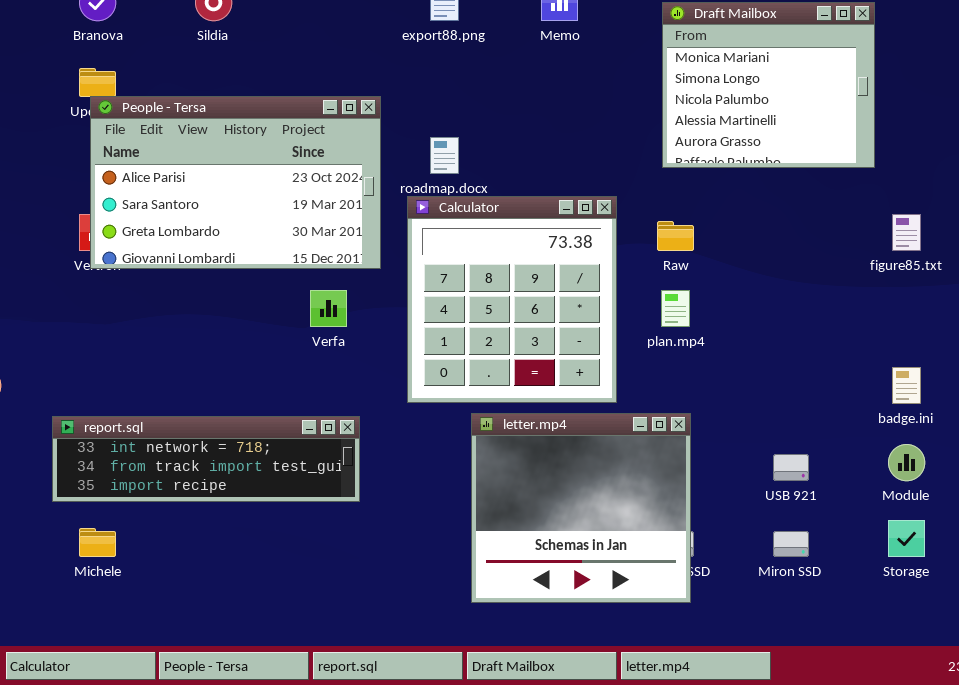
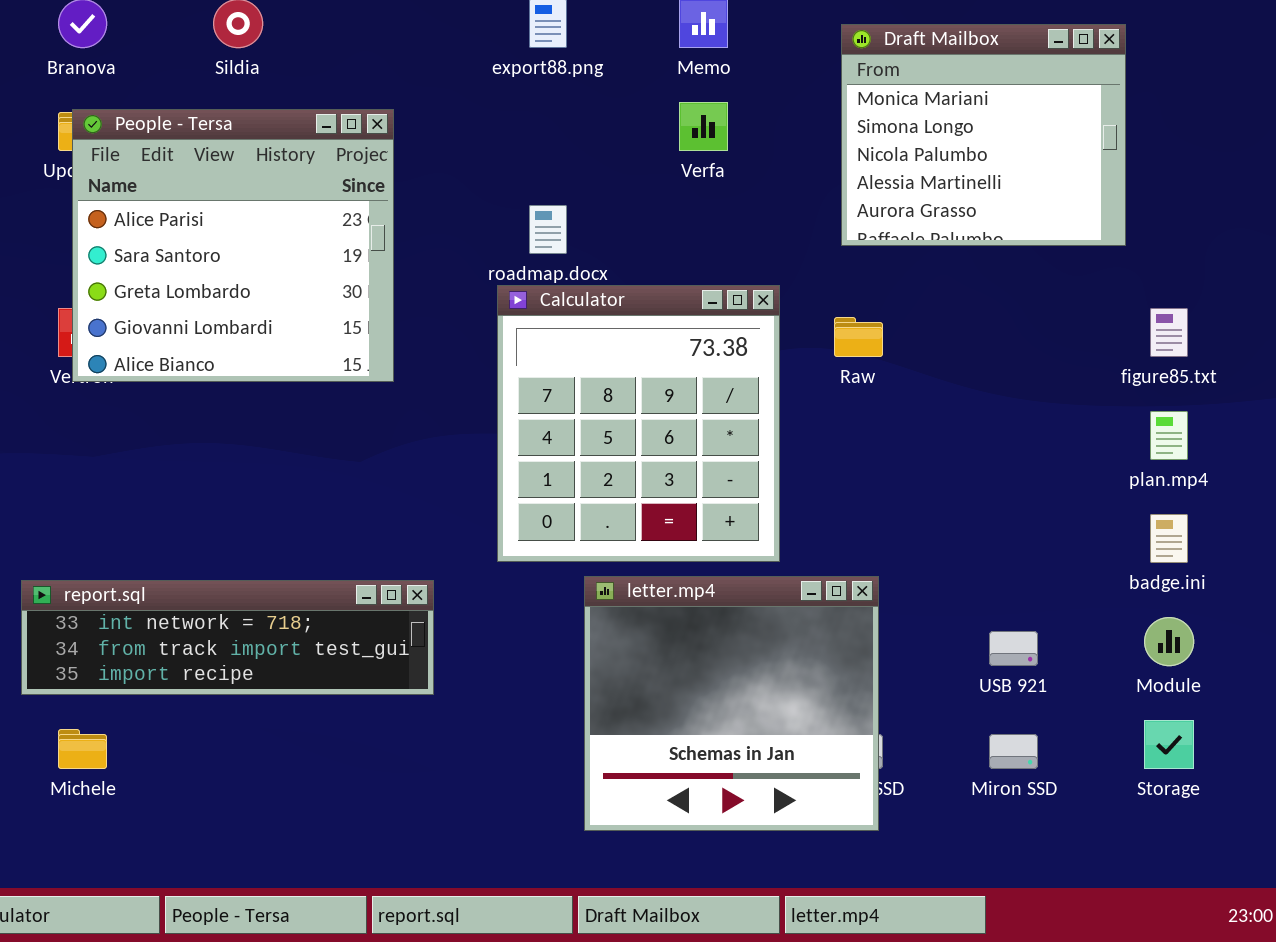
People - Tersa: [90,96,381,269] -> [72,109,394,382], resized
Verfa: [310,290,347,327] -> [679,102,728,151], moved
plan.mp4: [661,290,690,327] -> [1150,411,1188,460], moved

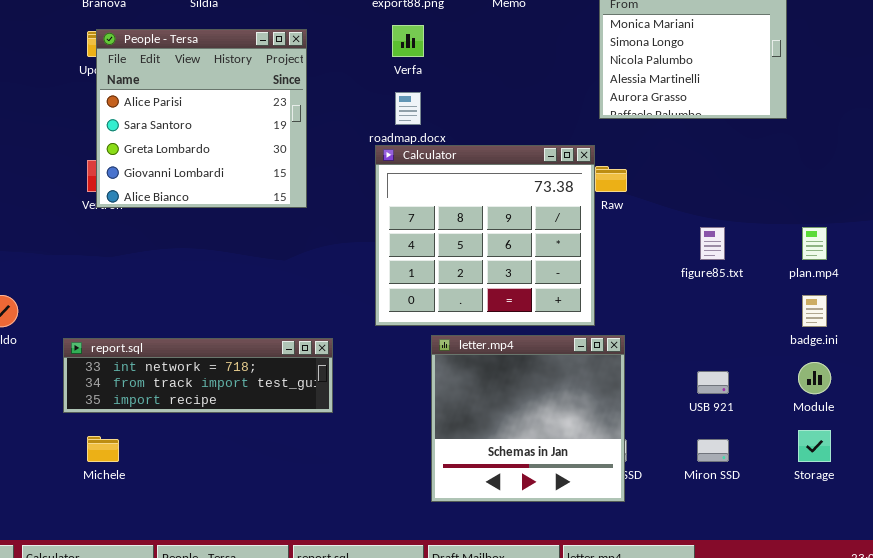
Verfa: [679,102,728,151] -> [392,25,424,57], moved
Calculator: [497,285,780,562] -> [375,145,595,326], resized
figure85.txt: [1150,308,1188,357] -> [700,227,725,260], moved

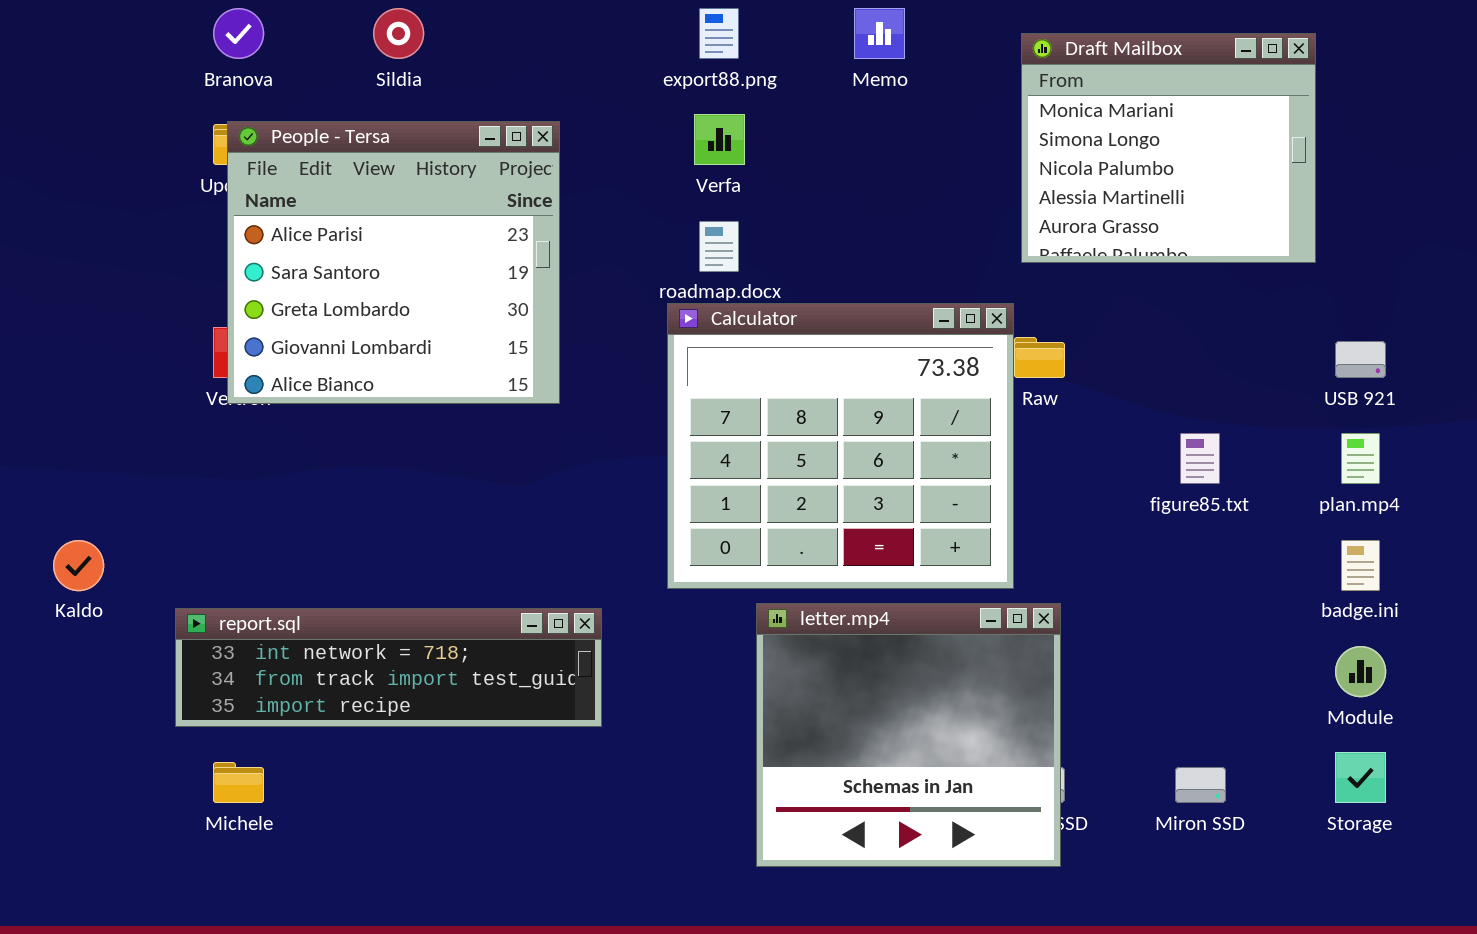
USB 921: [697,371,729,394] -> [1335,341,1386,378], moved

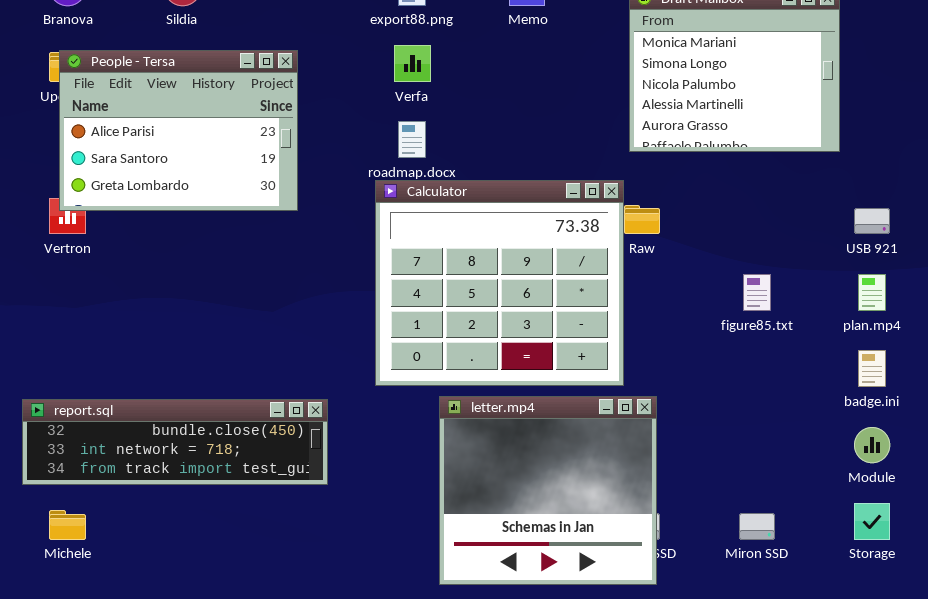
People - Tersa: [227,121,560,404] -> [59,50,298,211], resized
report.sql: [175,608,602,727] -> [22,399,328,485], scrolled up 1 row

